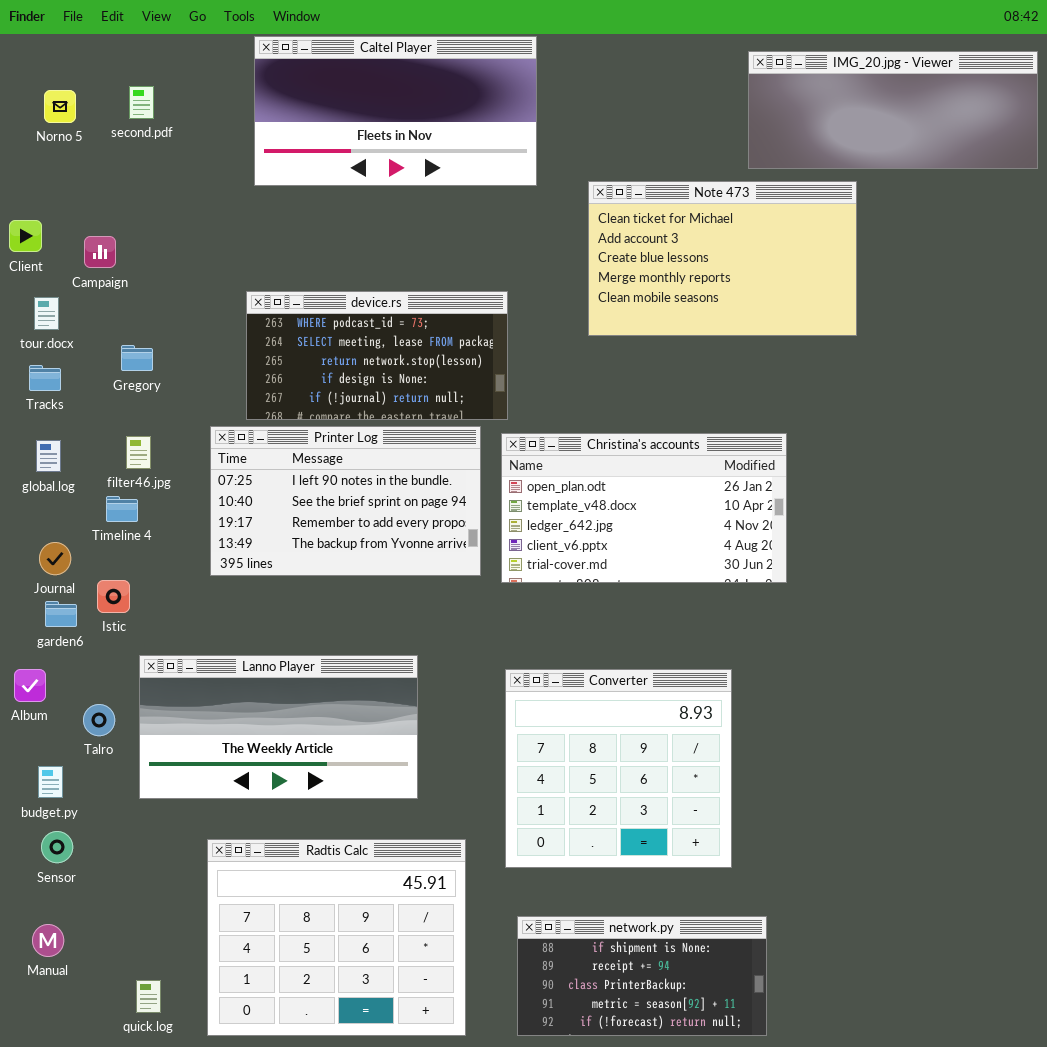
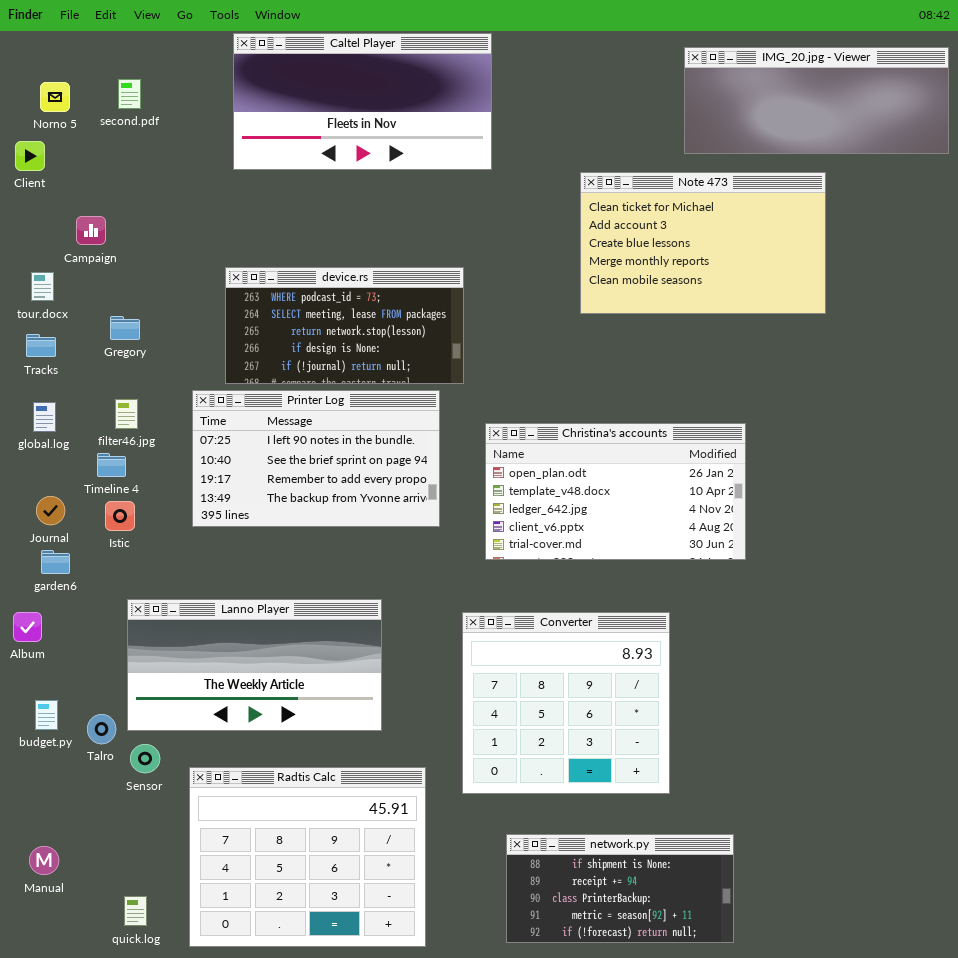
Note 473: [588,181,857,336] -> [580,172,826,314], moved
Client: [9,220,42,252] -> [15,141,45,171], moved
Christina's accounts: [501,433,787,583] -> [485,423,746,560], moved
Istic: [97,580,130,613] -> [105,501,135,531], moved
Talro: [83,704,115,736] -> [87,714,116,744], moved
Sensor: [41,831,73,863] -> [130,744,160,773], moved
network.py: [517,916,767,1036] -> [506,834,734,943], moved

